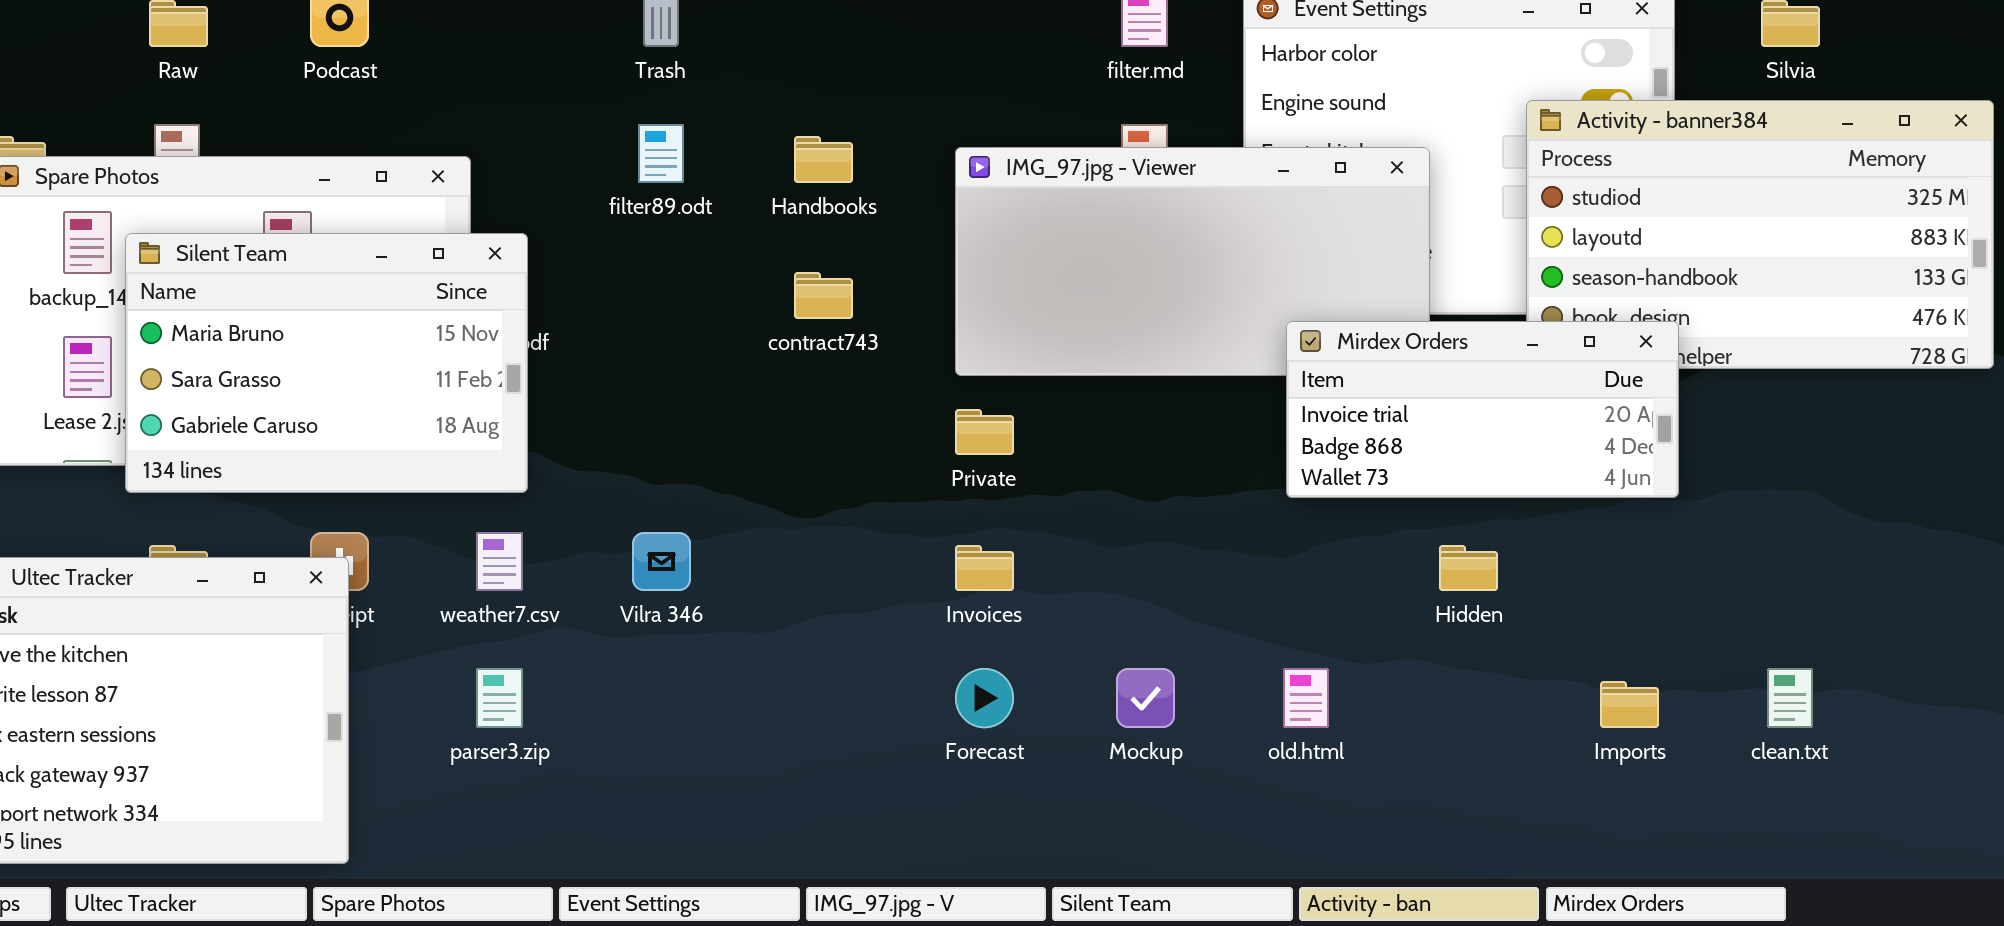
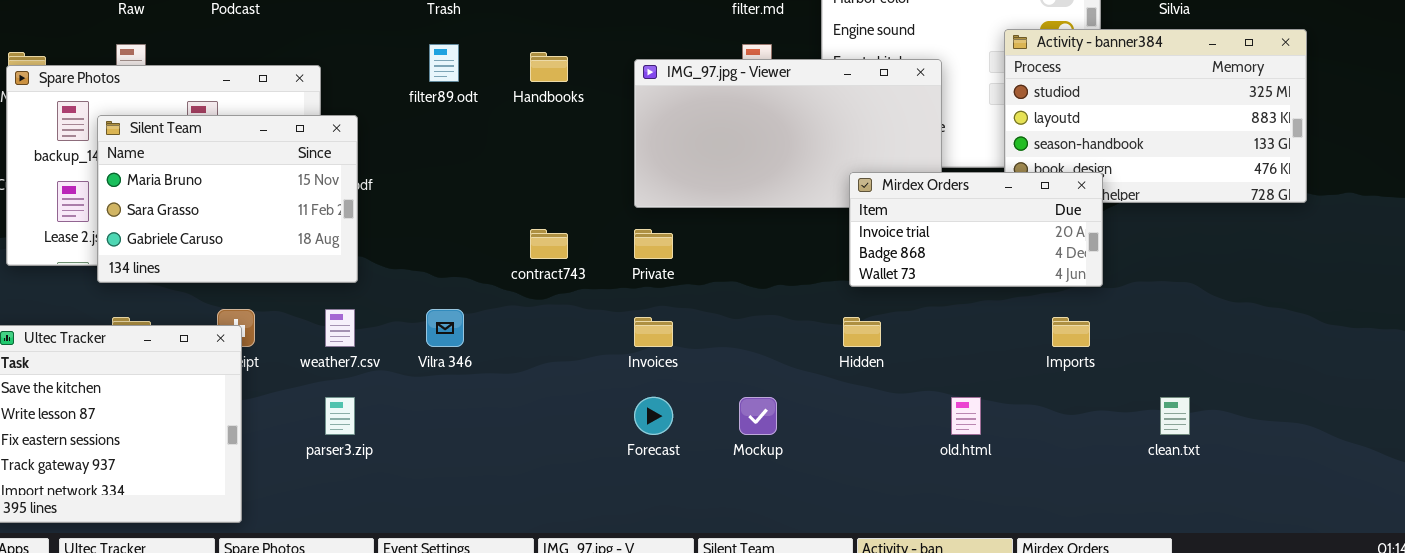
contract743: [794,272,853,319] -> [530,229,568,259], moved
Hidden: [1439,545,1498,591] -> [843,317,881,347], moved
old.html: [1283,668,1329,728] -> [951,397,981,435], moved
Imports: [1600,681,1659,728] -> [1052,317,1090,347], moved

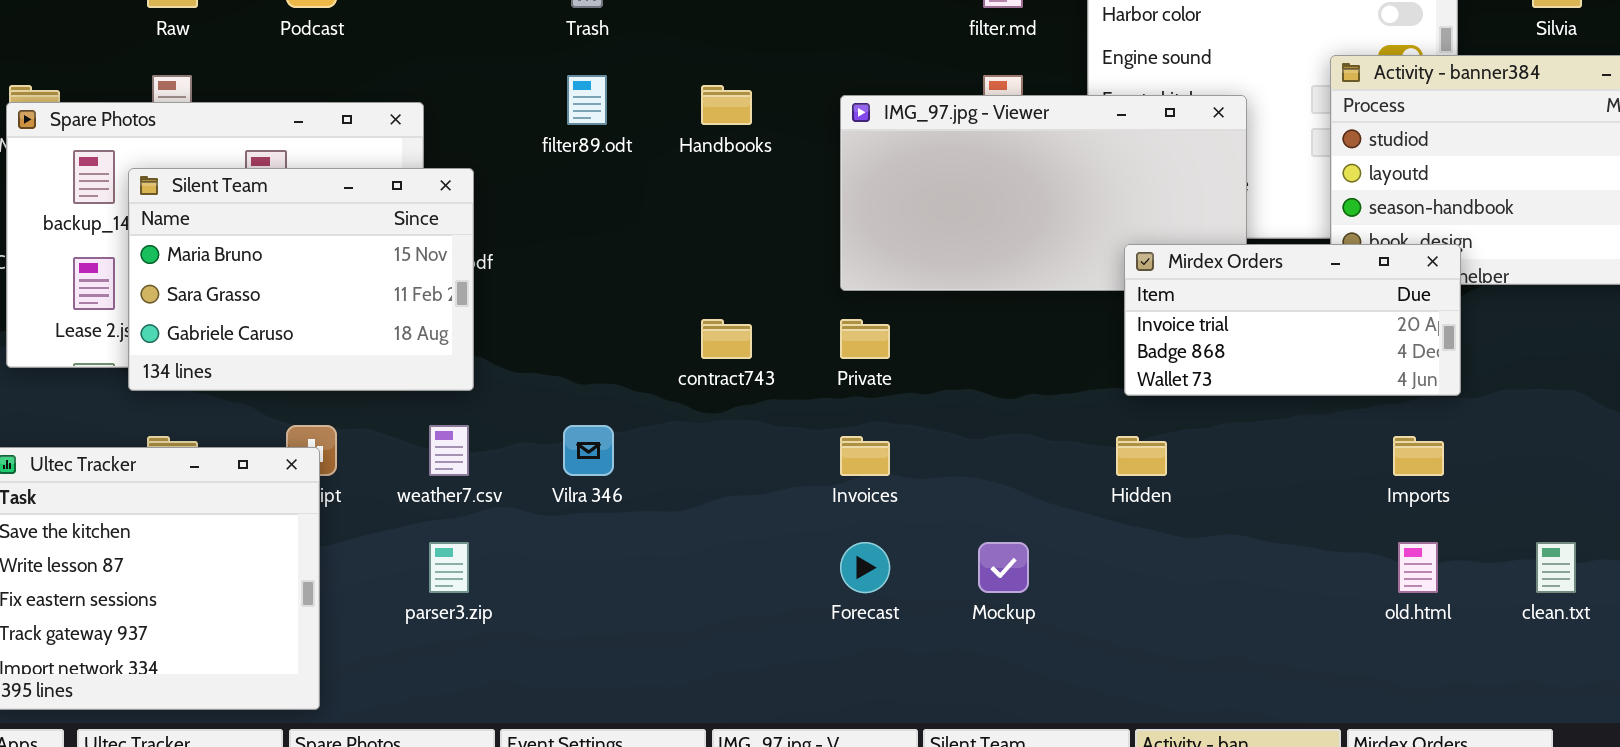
old.html: [951,397,981,435] -> [1398,542,1438,593], moved

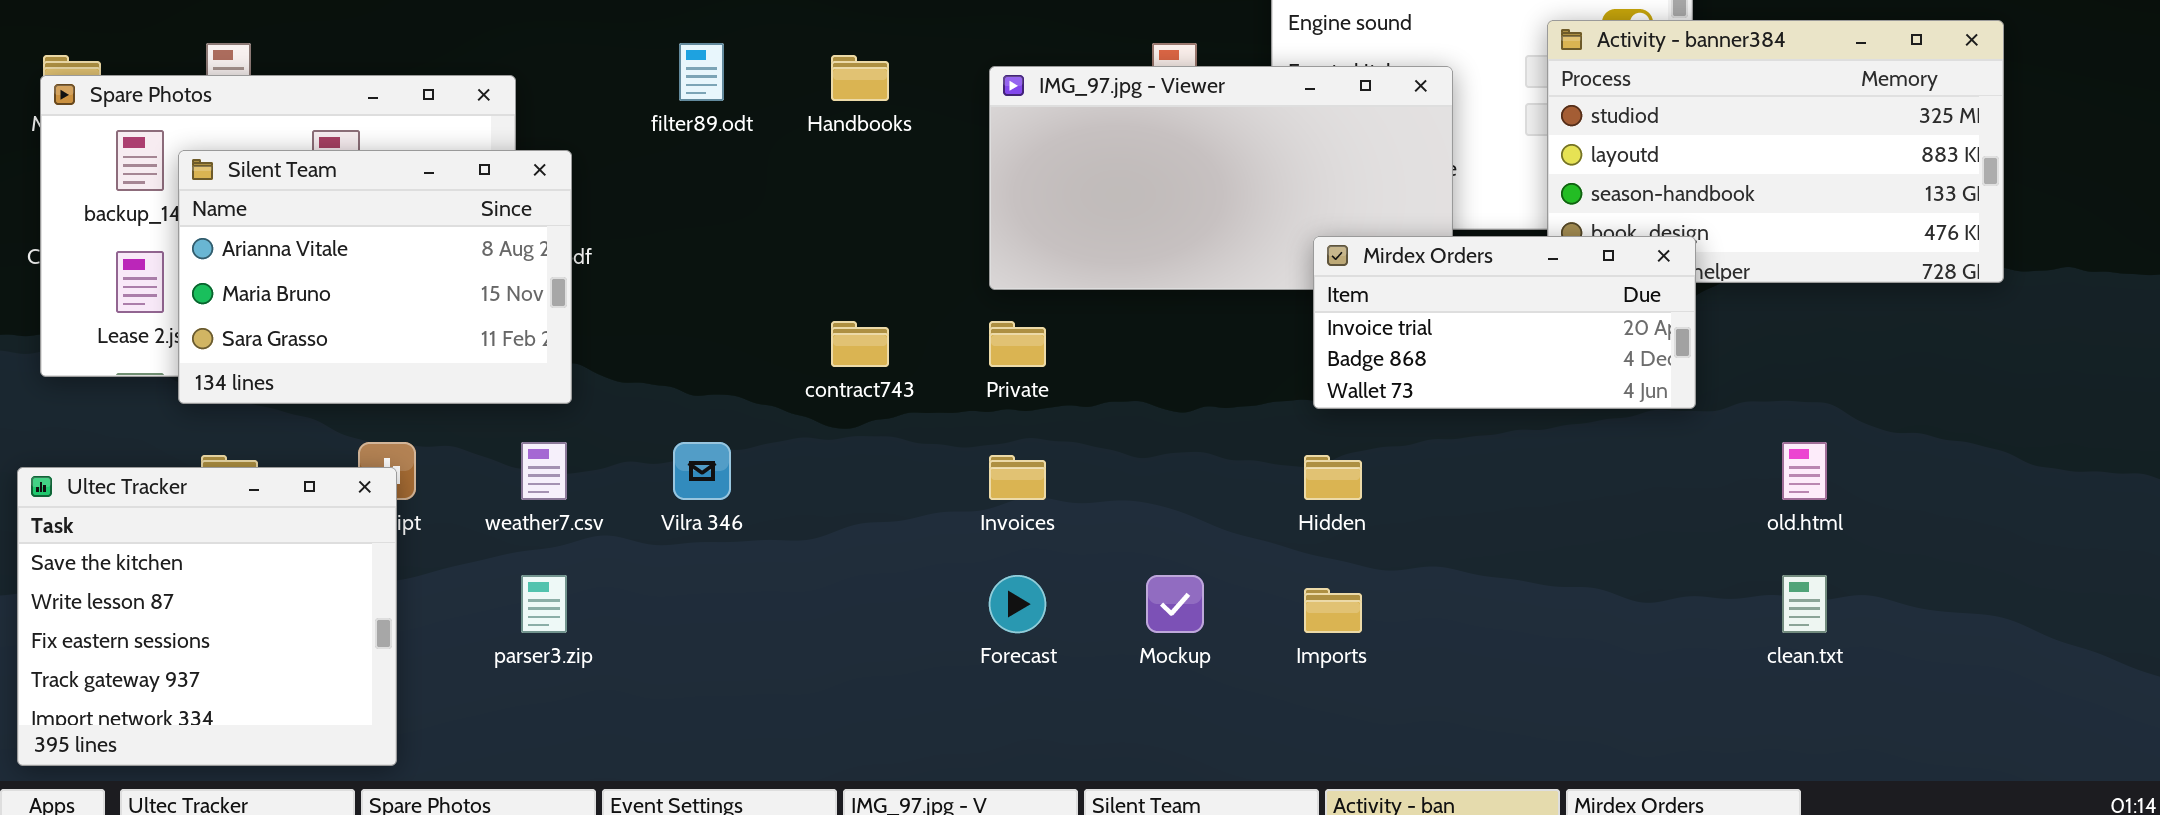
Silent Team: [128,168,474,391] -> [178,150,572,404], scrolled up 1 row
Imports: [1393,436,1444,476] -> [1304,588,1362,633], moved
old.html: [1398,542,1438,593] -> [1782,442,1827,500], moved

